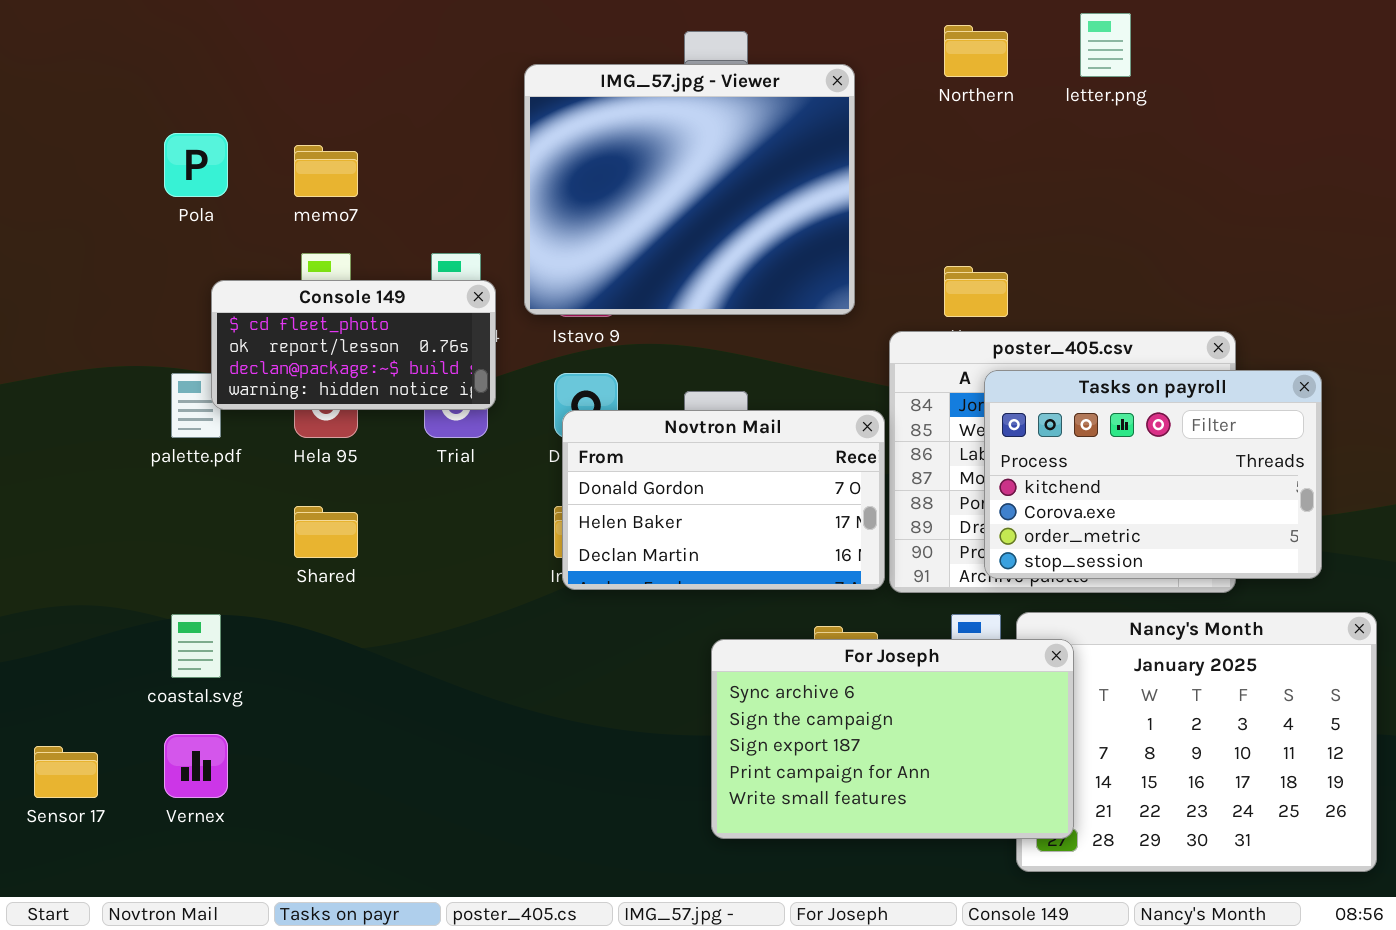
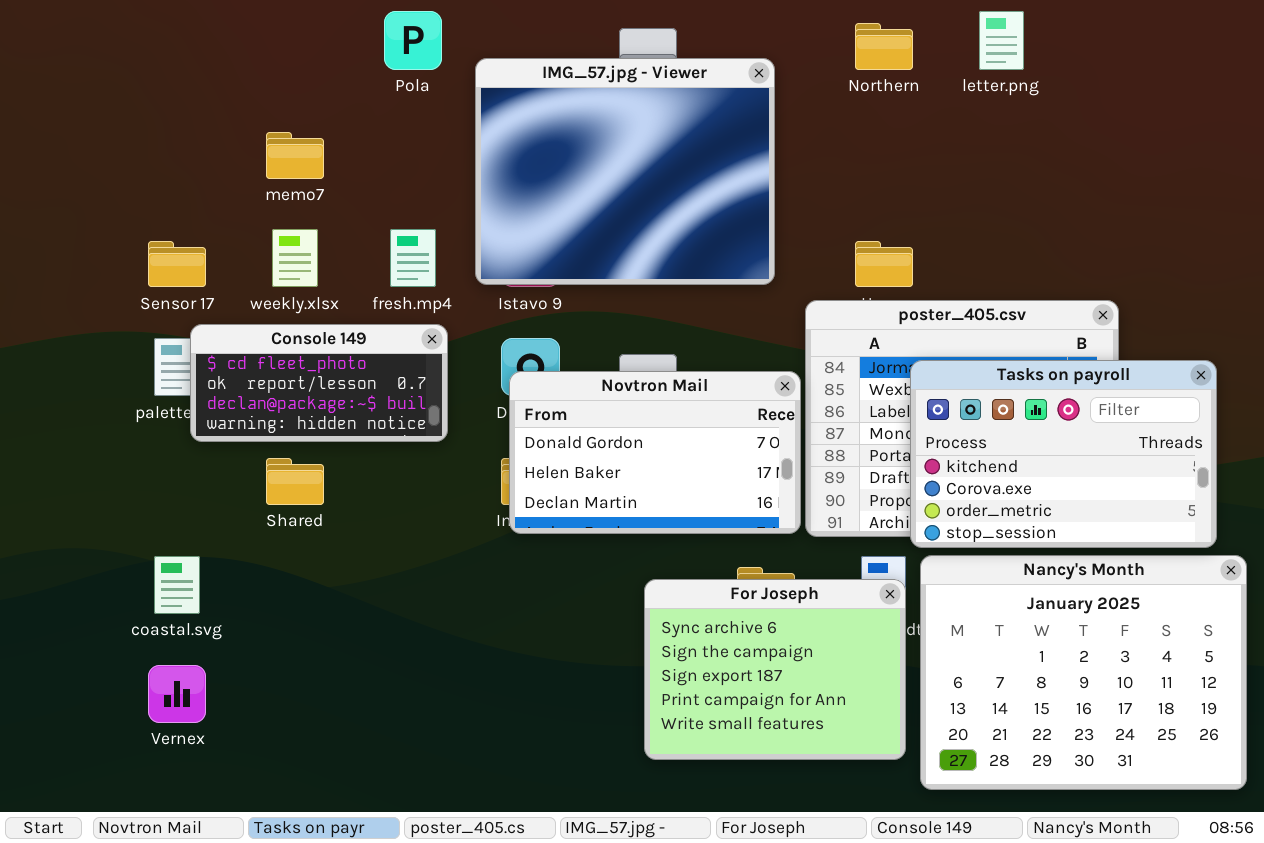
Pola: [164,133,228,197] -> [384,11,442,70], moved
Console 149: [211,280,496,410] -> [190,324,448,442], moved
Tasks on payroll: [984,370,1322,579] -> [910,360,1217,548], moved
For Joseph: [711,639,1074,839] -> [644,579,906,760], resized
Sensor 17: [34,746,98,798] -> [148,241,206,287], moved

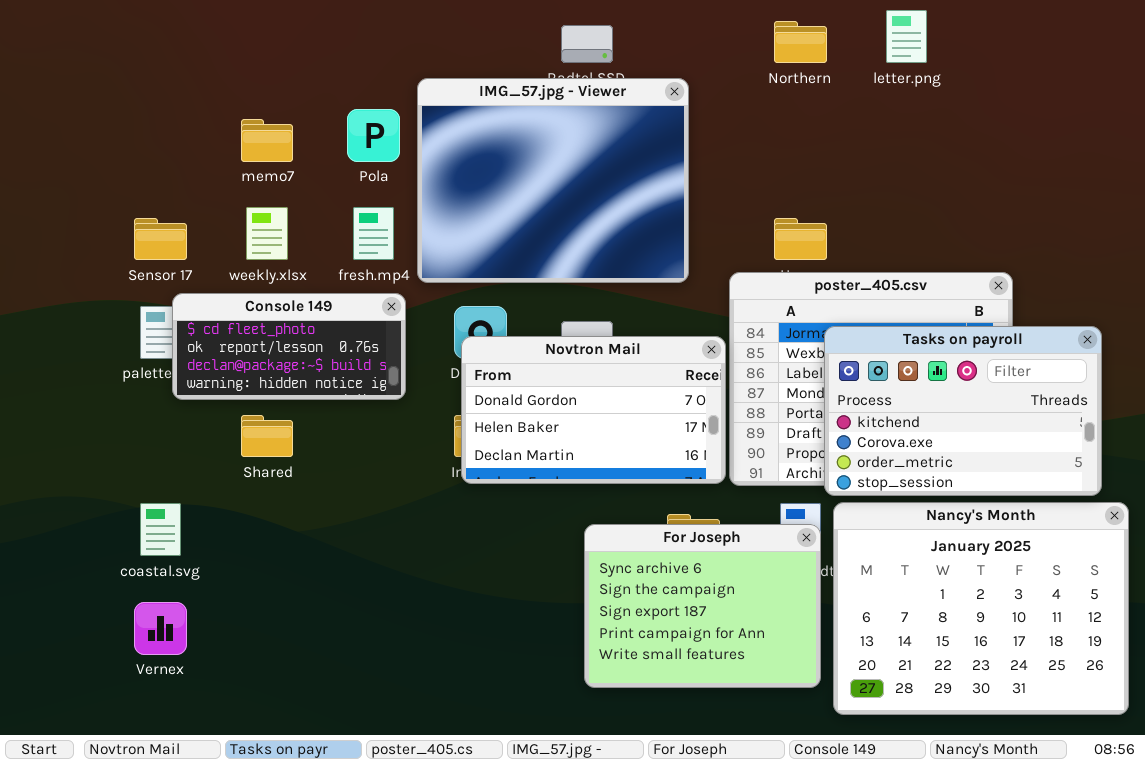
Pola: [384,11,442,70] -> [347,109,400,162], moved
IMG_57.jpg - Viewer: [475,58,775,285] -> [417,78,689,283], moved

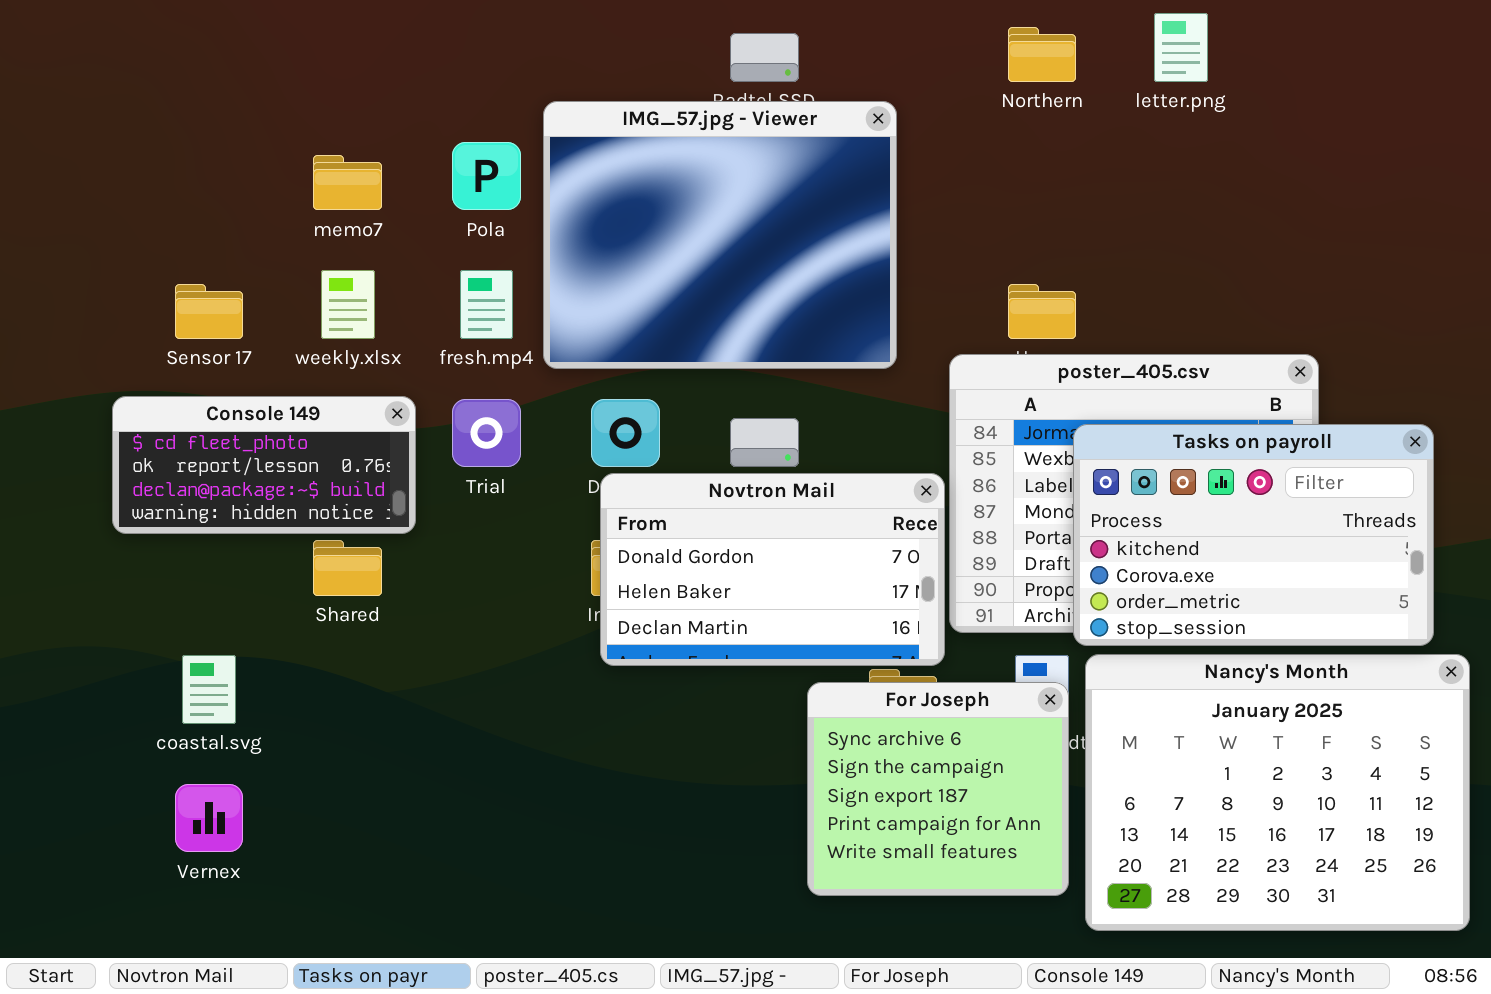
Console 149: [172,293,406,400] -> [112,396,416,534], moved
Novtron Mail: [461,336,726,484] -> [600,473,945,666], moved
For Joseph: [584,524,821,688] -> [807,682,1069,896], resized

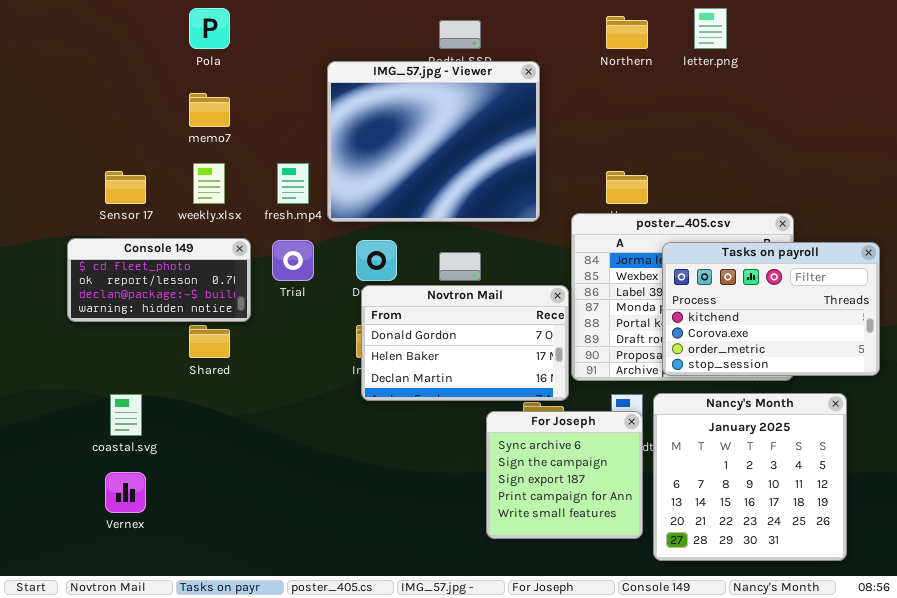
Pola: [452,142,521,210] -> [189,8,230,49], moved
Tasks on payroll: [1073,424,1434,646] -> [662,242,880,376], moved
Nancy's Month: [1085,654,1470,931] -> [653,393,847,561], resized

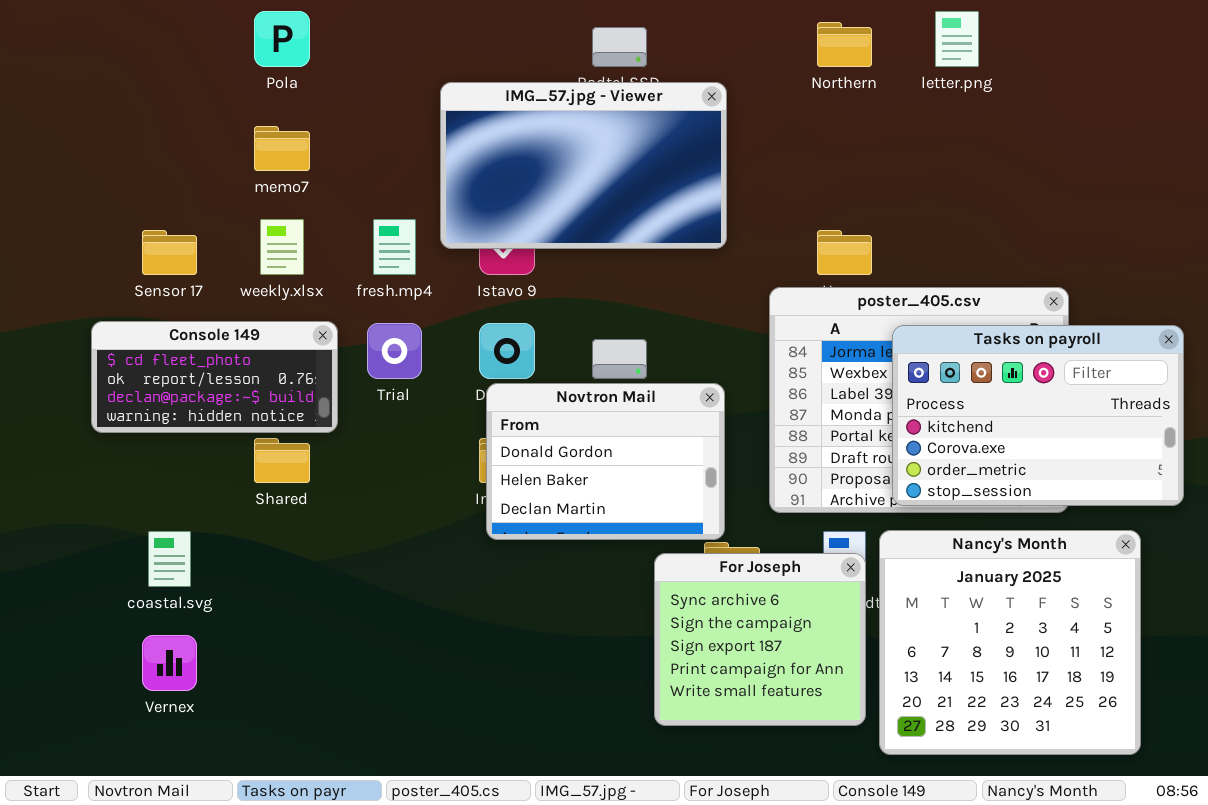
IMG_57.jpg - Viewer: [327,61,540,222] -> [440,82,727,249], resized
Novtron Mail: [361,285,569,401] -> [486,383,725,540], resized

